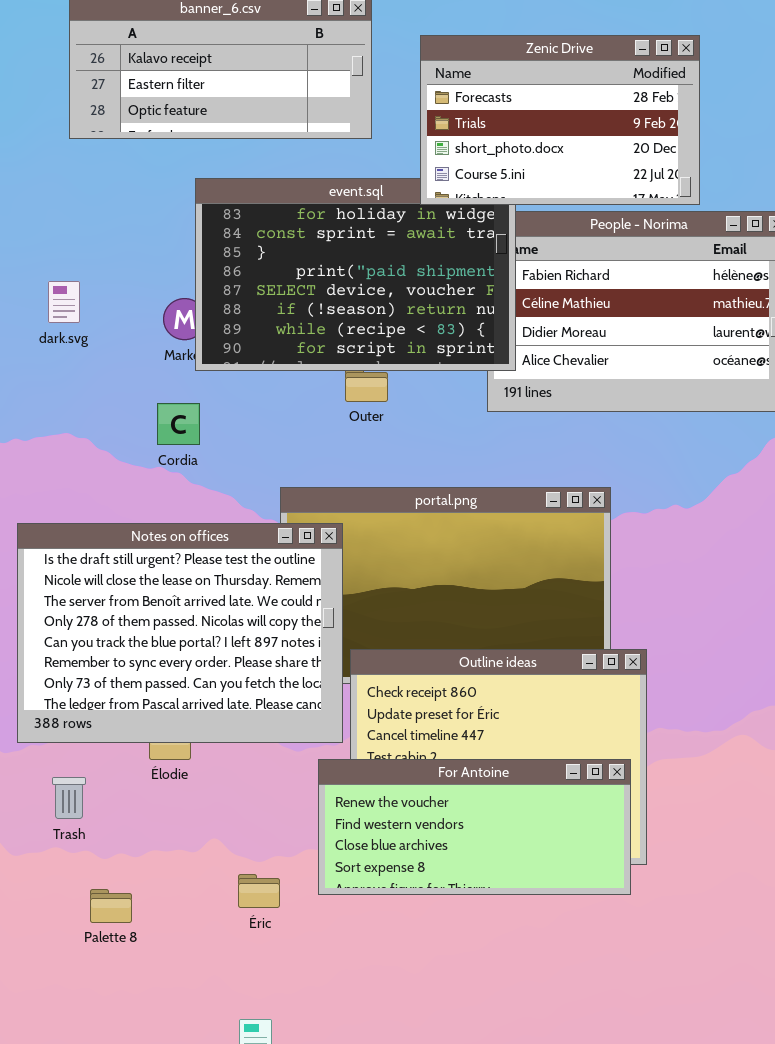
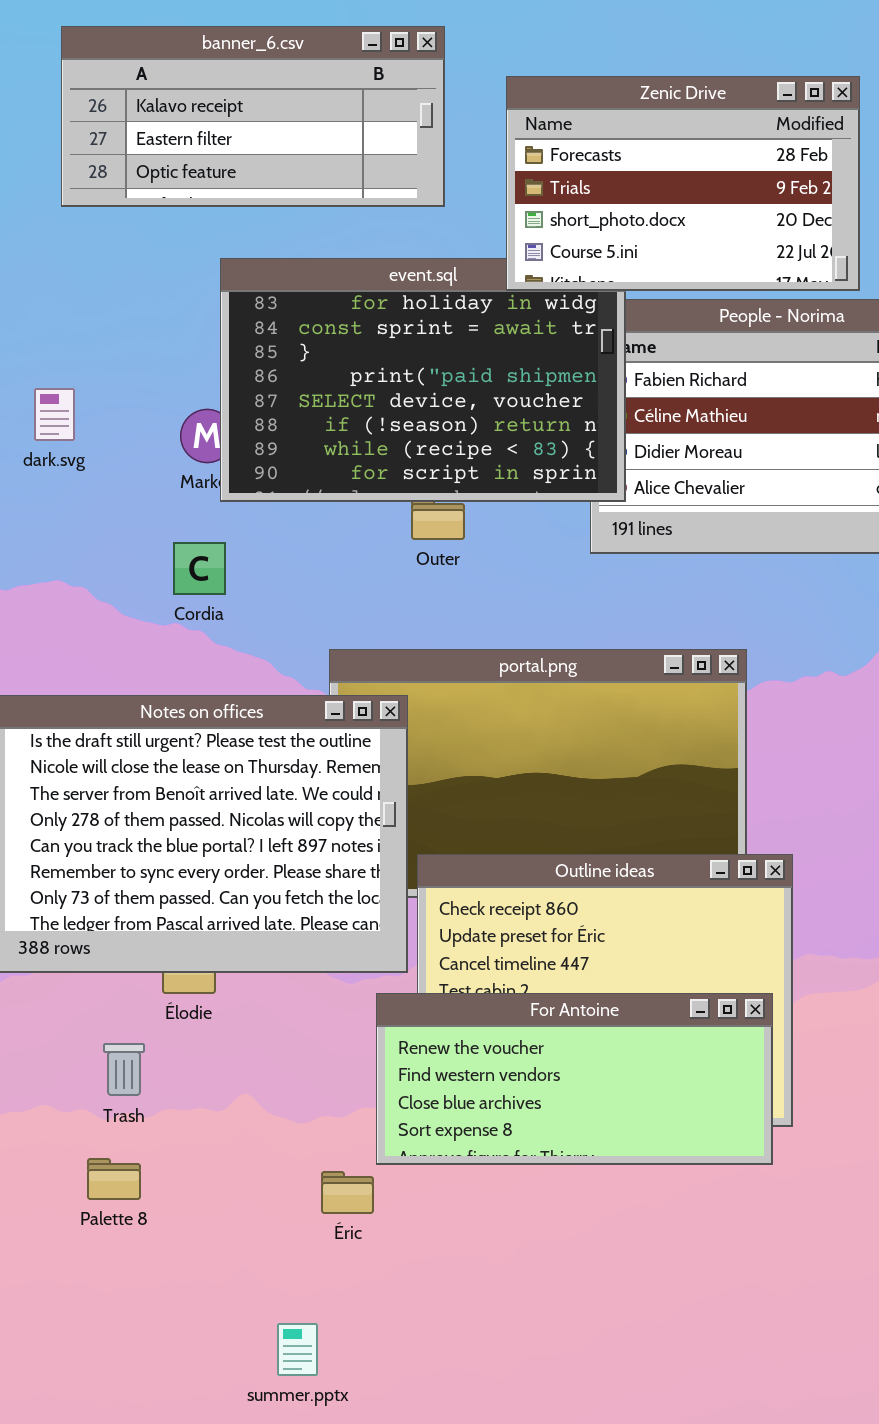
Trash: [52,777,86,819] -> [103,1043,145,1096], moved
Éric: [238,874,280,908] -> [321,1171,374,1214], moved

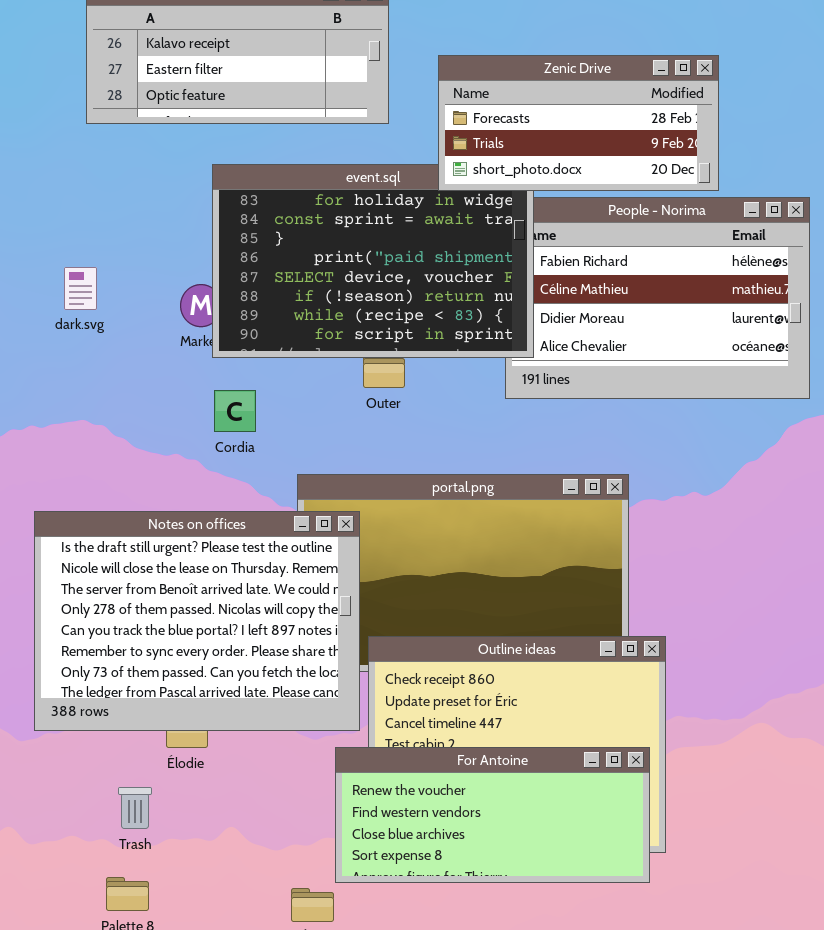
Zenic Drive: [506,76,860,291] -> [438,55,719,191], resized
Cordia: [173,542,226,595] -> [214,390,256,432], moved

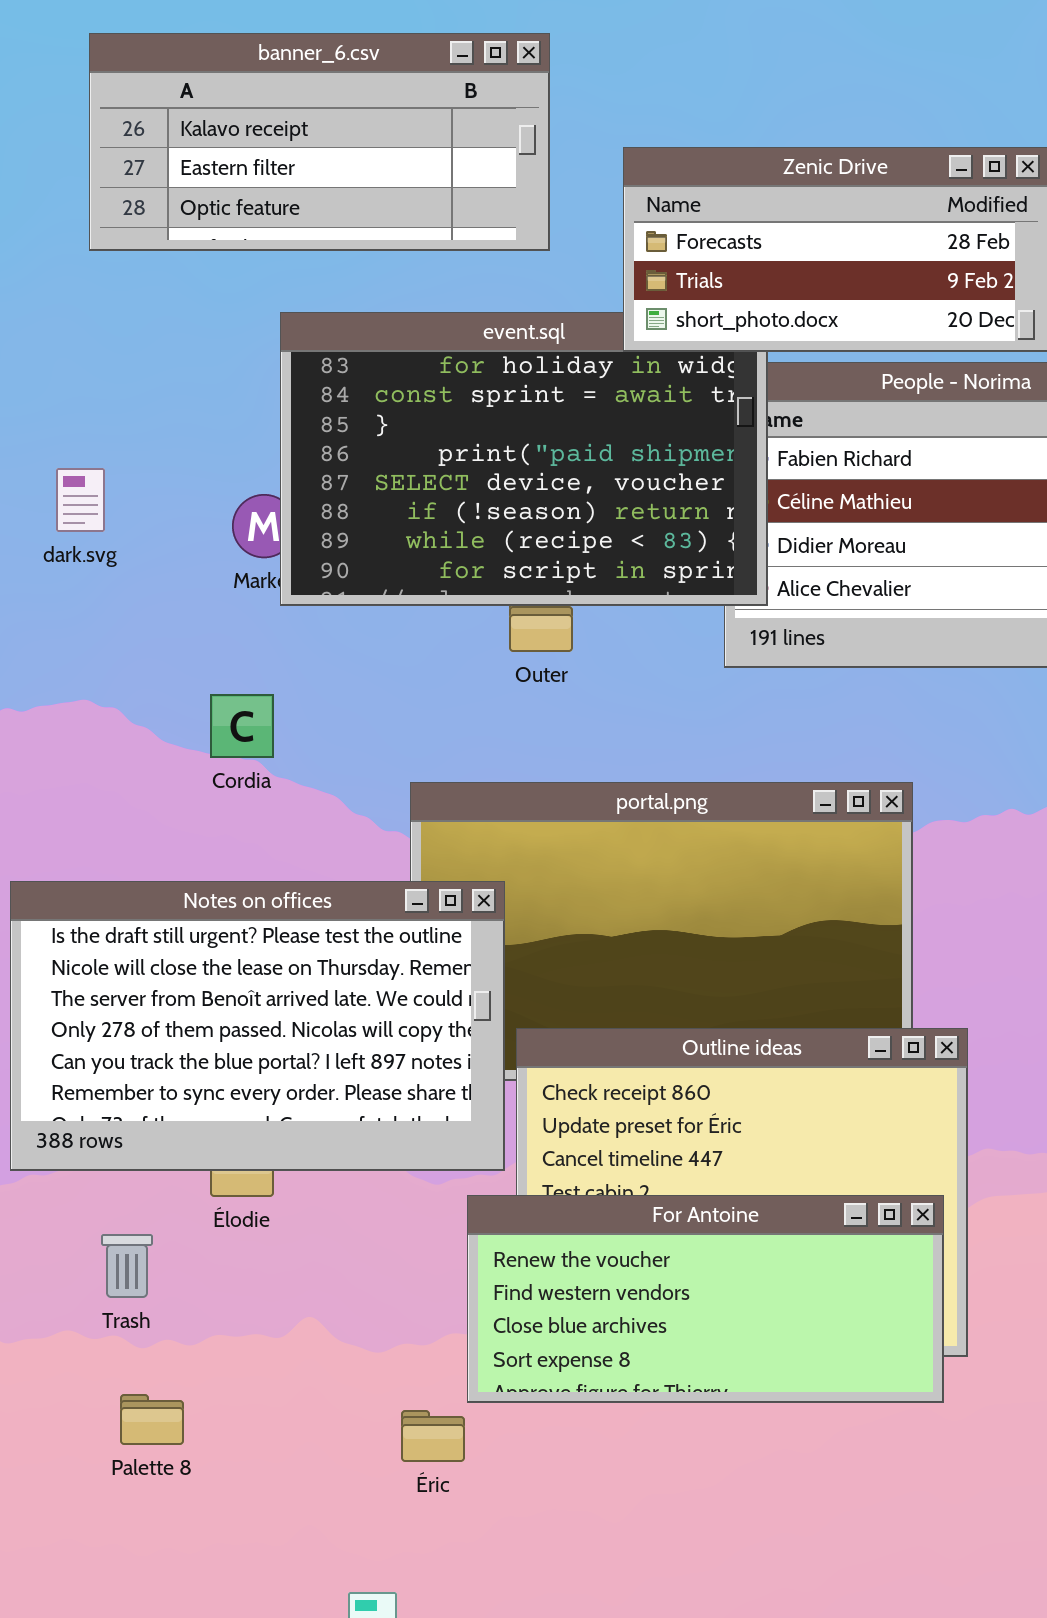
Cordia: [214,390,256,432] -> [210,694,274,758], moved
Notes on offices: [34,511,360,731] -> [10,881,505,1171], resized
Trash: [118,787,152,829] -> [101,1234,153,1298], moved

